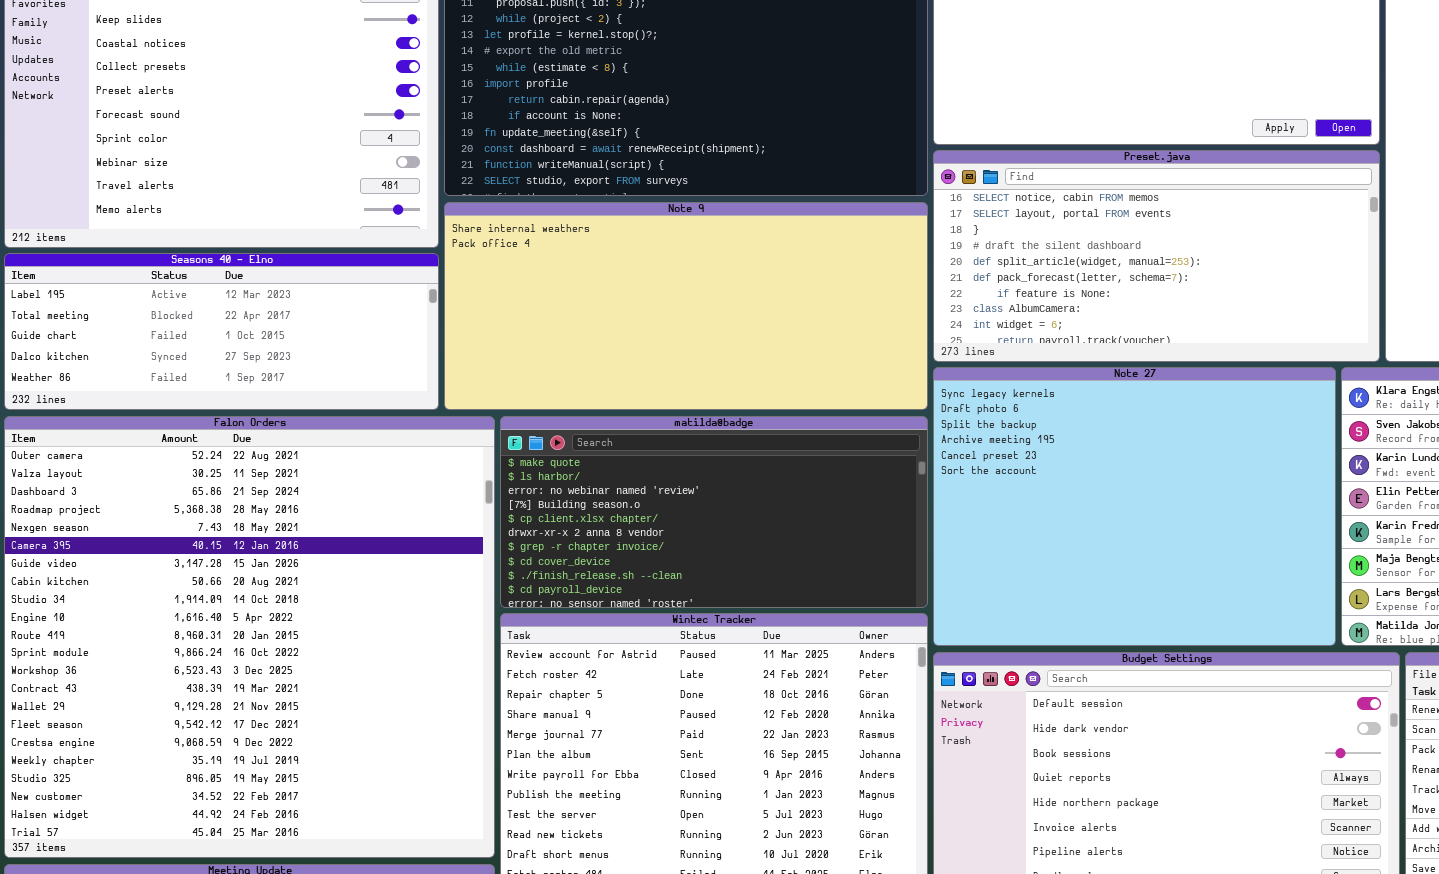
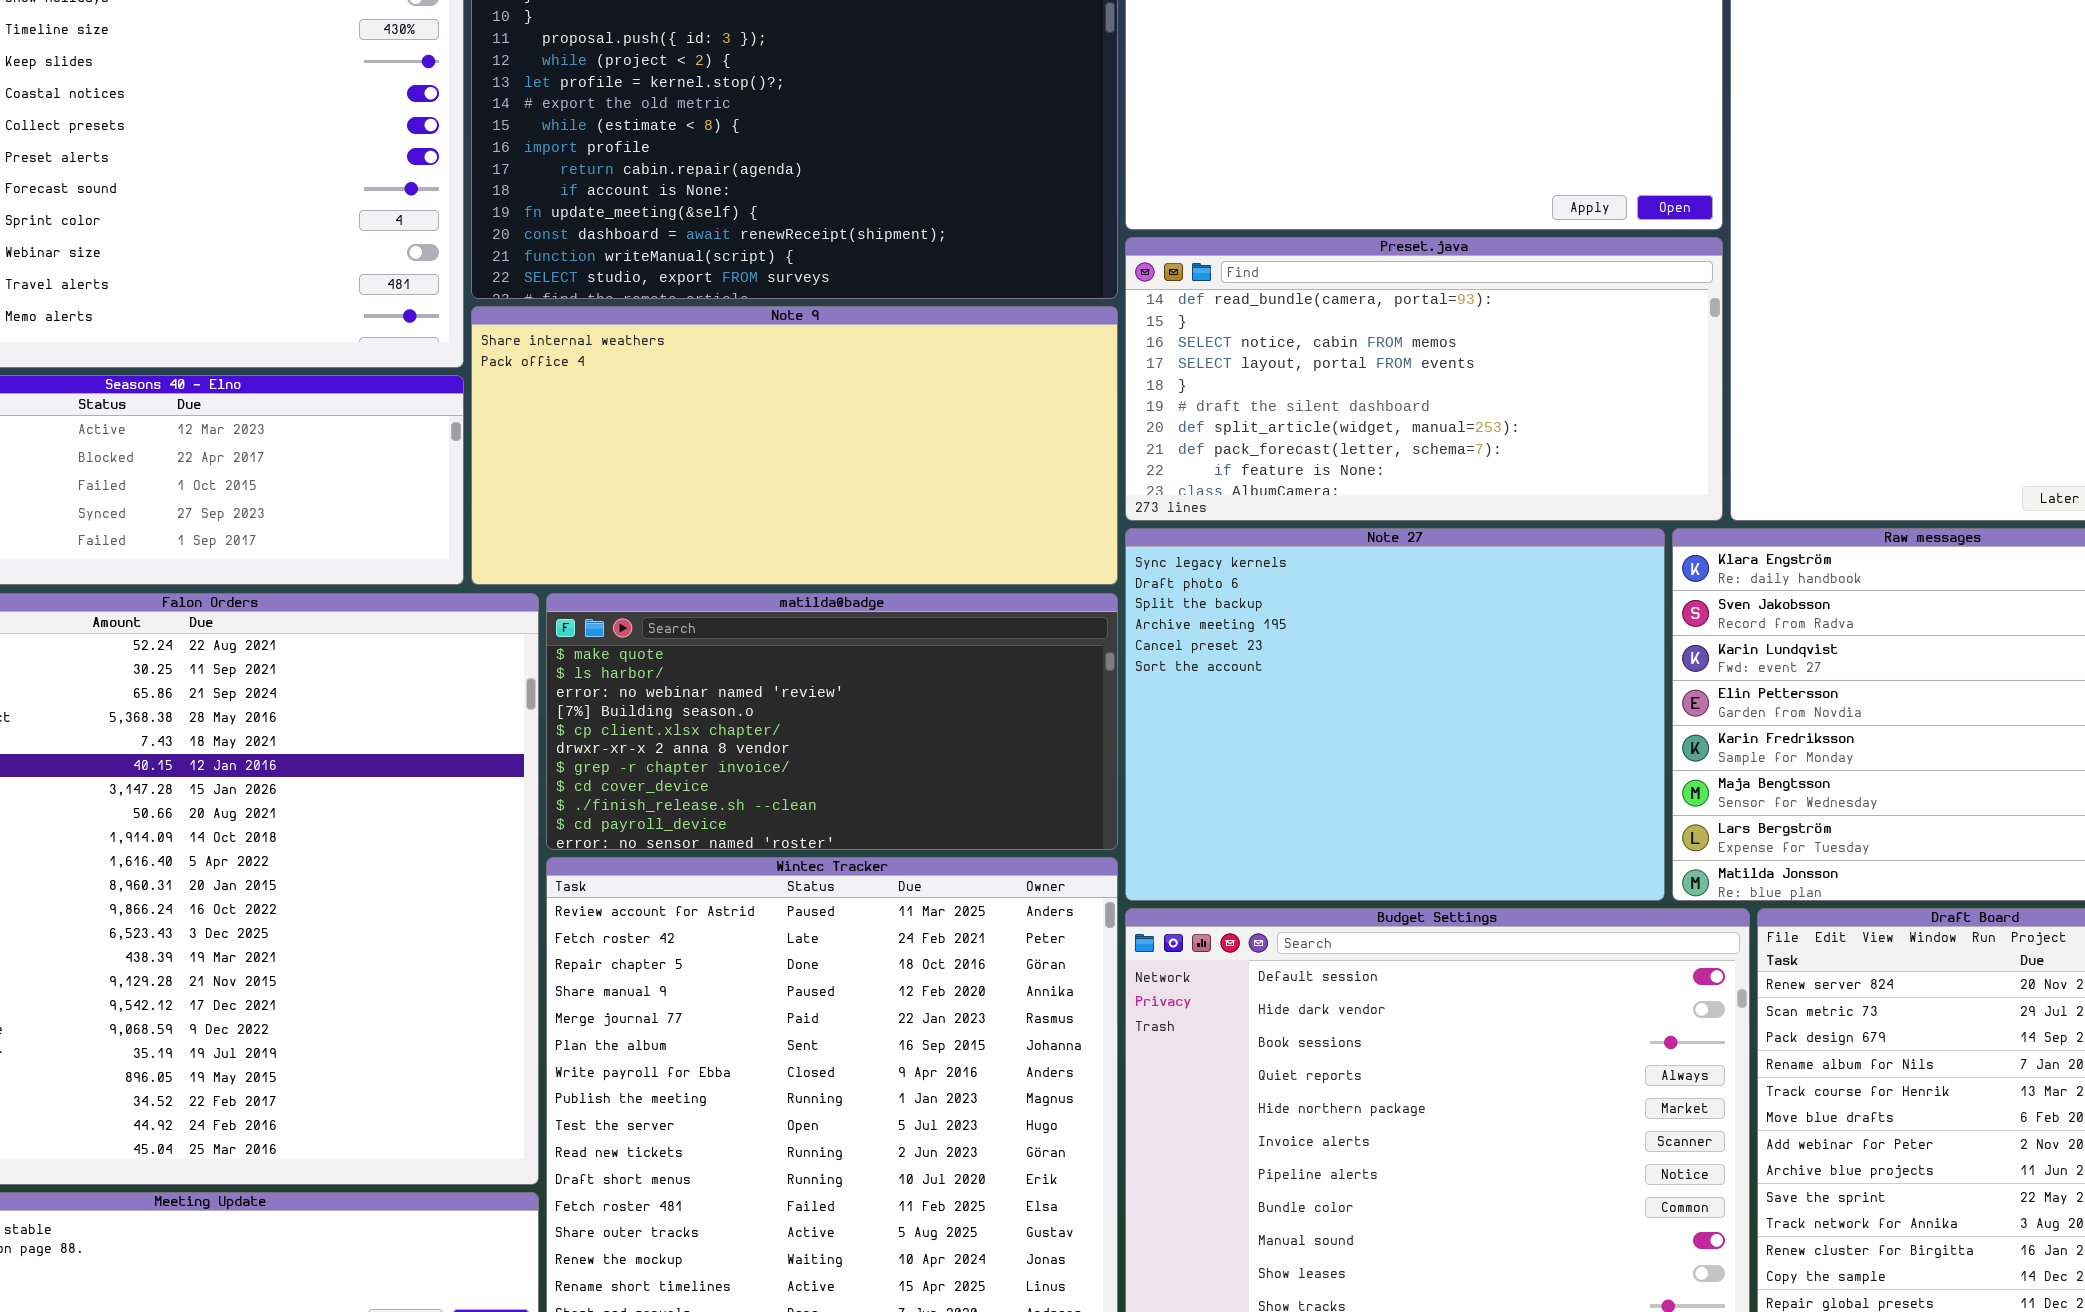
Preset.java: [933,150,1380,362] -> [1125,237,1723,521], scrolled up 2 rows

